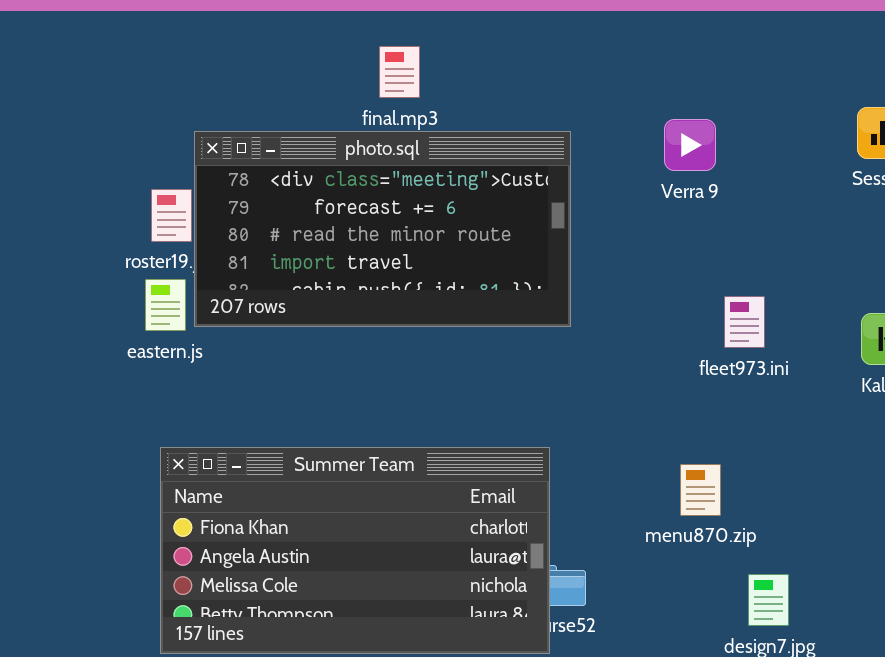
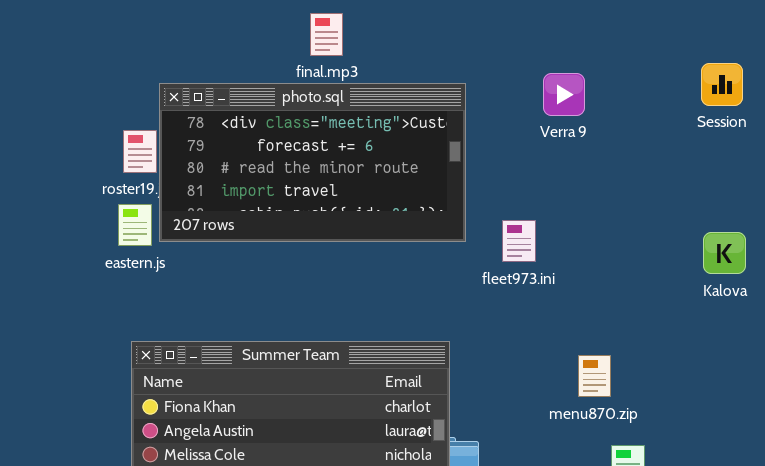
fleet973.ini: [724,296,765,348] -> [502,220,536,262], moved
menu870.zip: [680,464,721,516] -> [578,355,611,397], moved

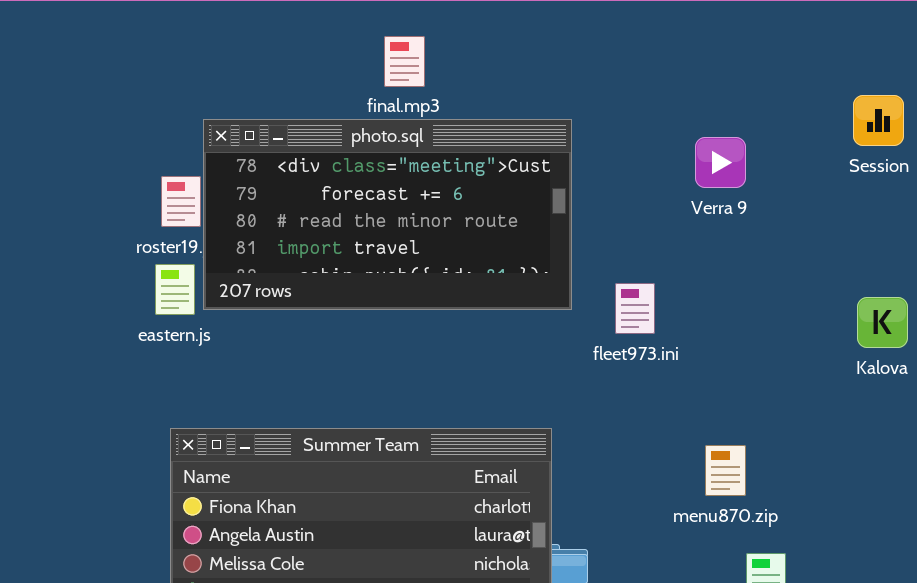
Verra 9: [543,73,585,116] -> [695,137,746,188], moved

